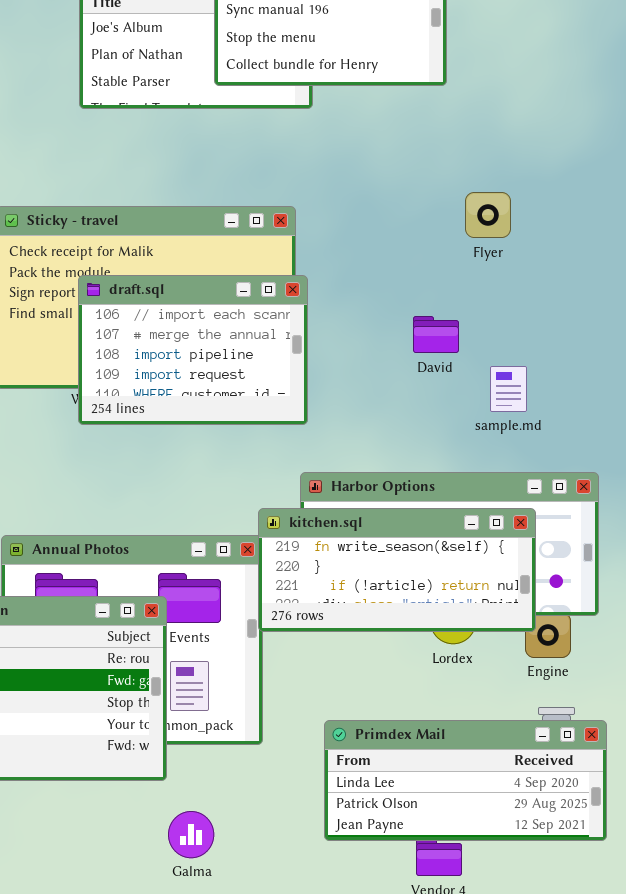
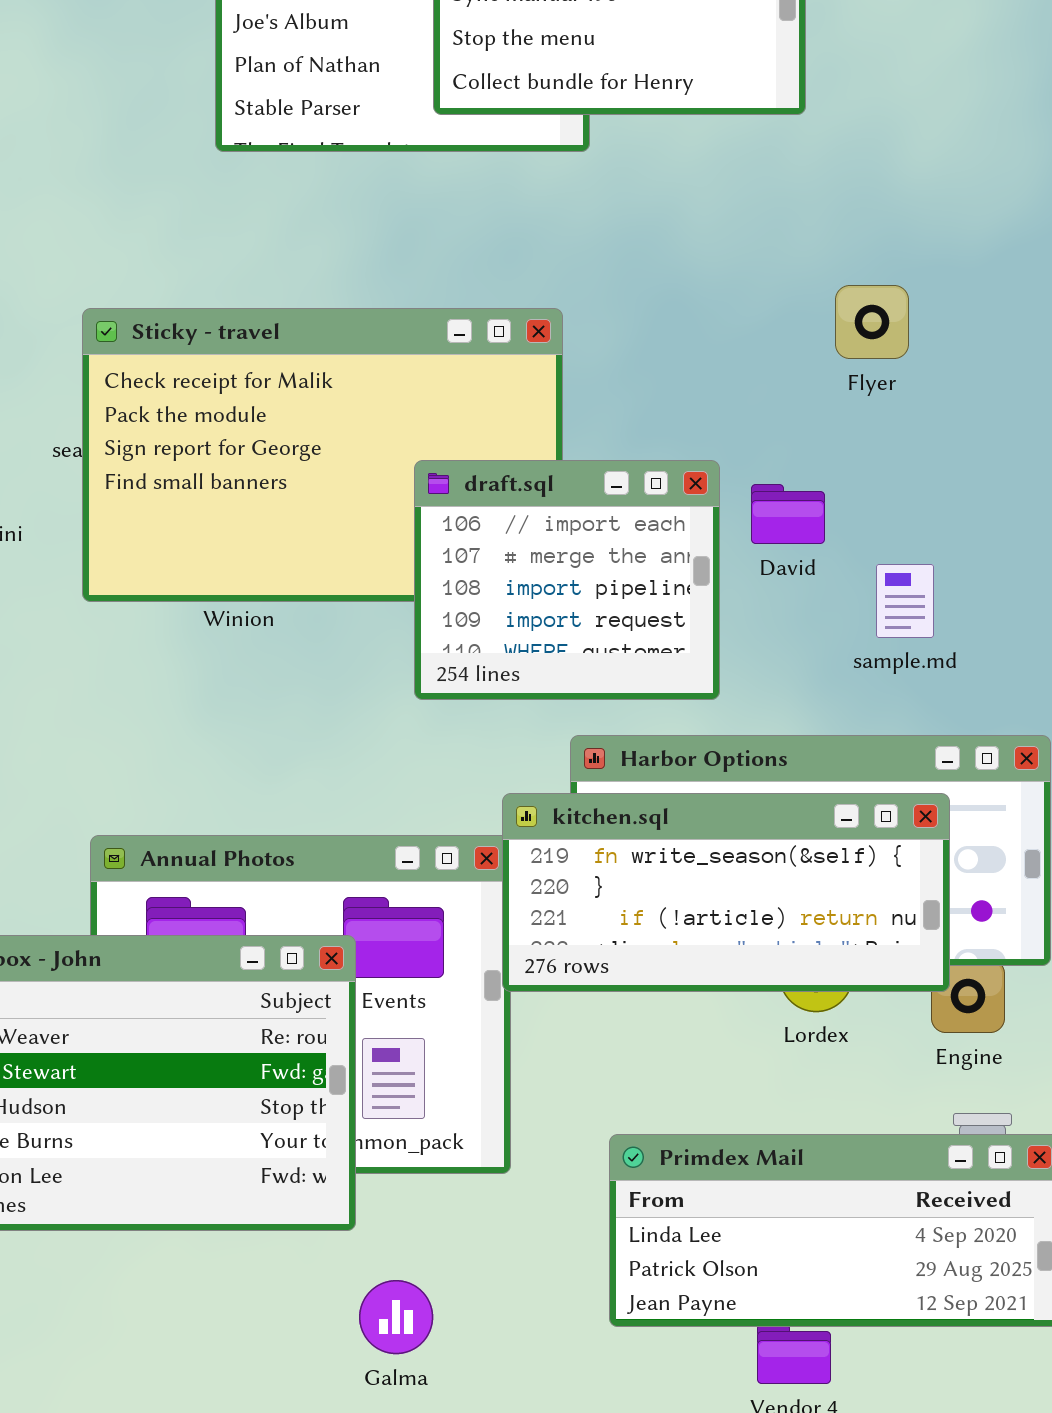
draft.sql: [78,275,308,425] -> [414,460,720,700], moved, resized

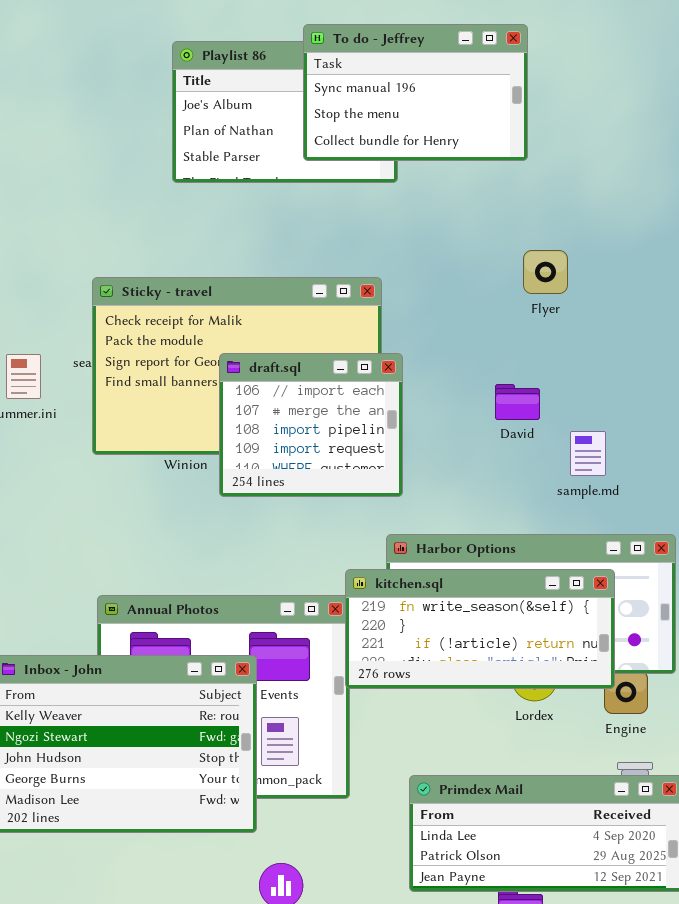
Flyer: [835,285,909,359] -> [523,250,568,294], moved
draft.sql: [414,460,720,700] -> [219,353,403,497], moved

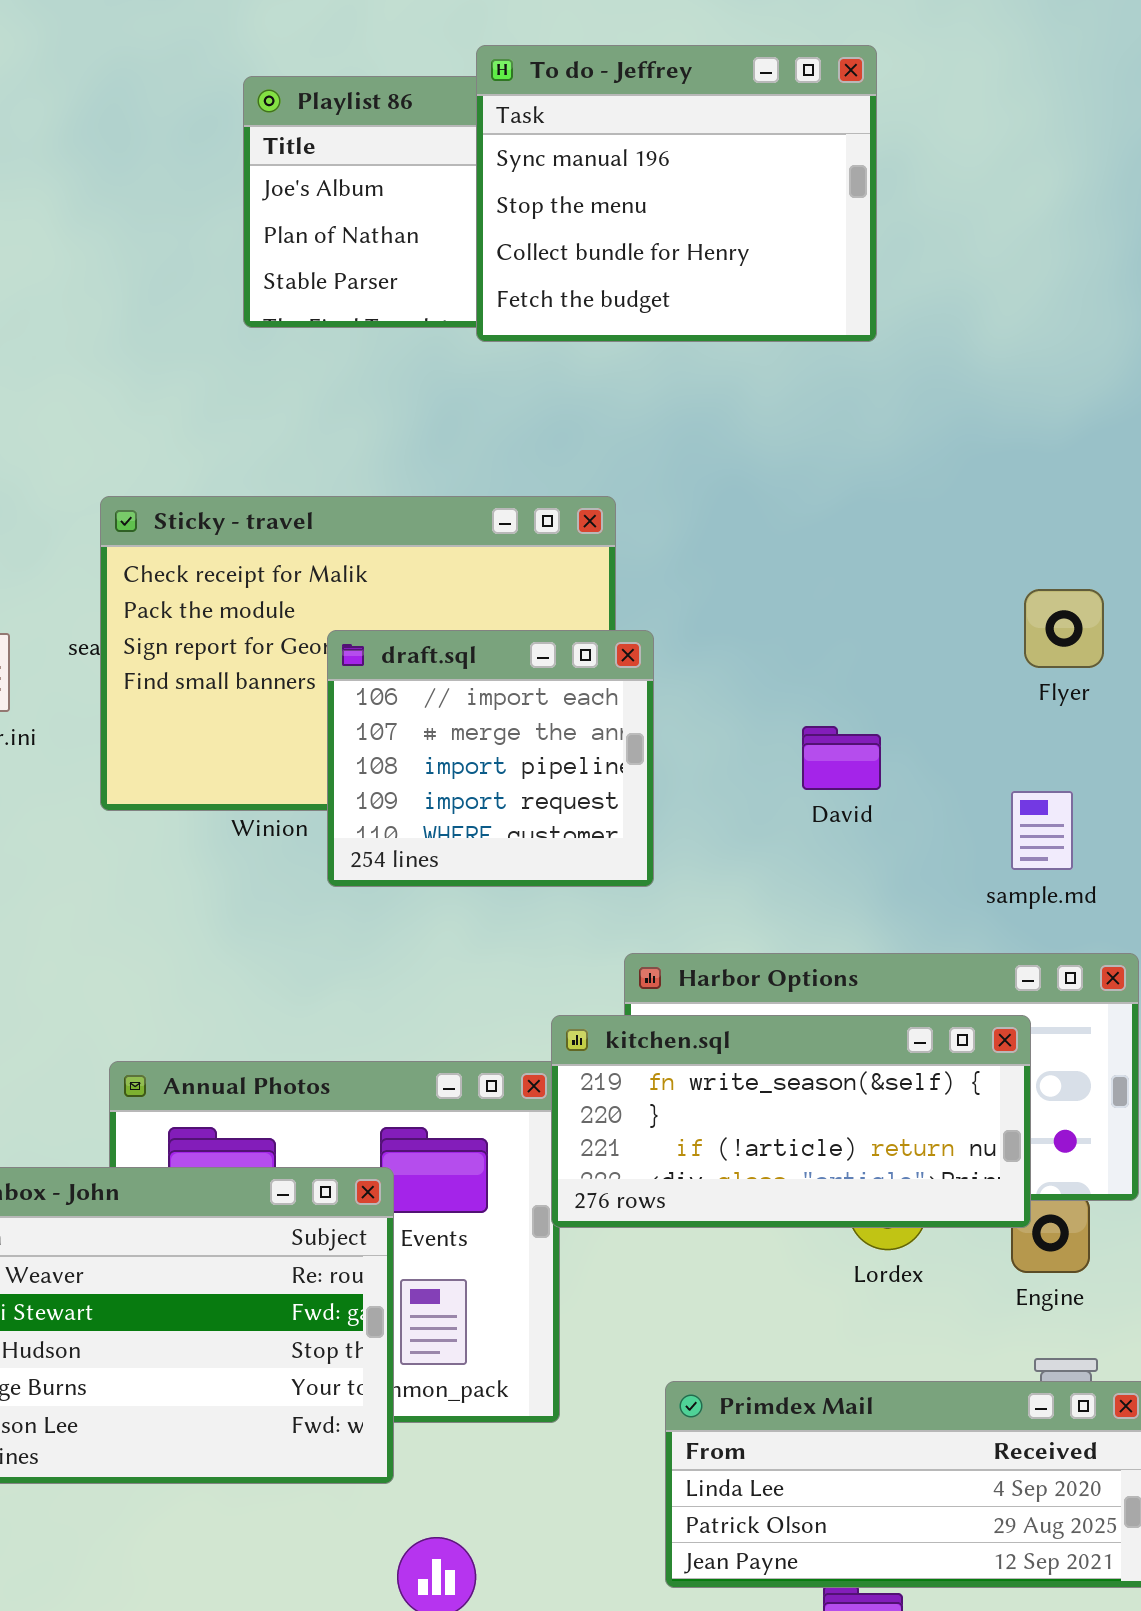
To do - Jeffrey: [303,24,528,161] -> [476,45,877,342], resized
Flyer: [523,250,568,294] -> [1024,589,1104,668], moved
David: [495,384,540,420] -> [802,726,881,790], moved
sample.md: [570,431,606,476] -> [1011,791,1073,870], moved

